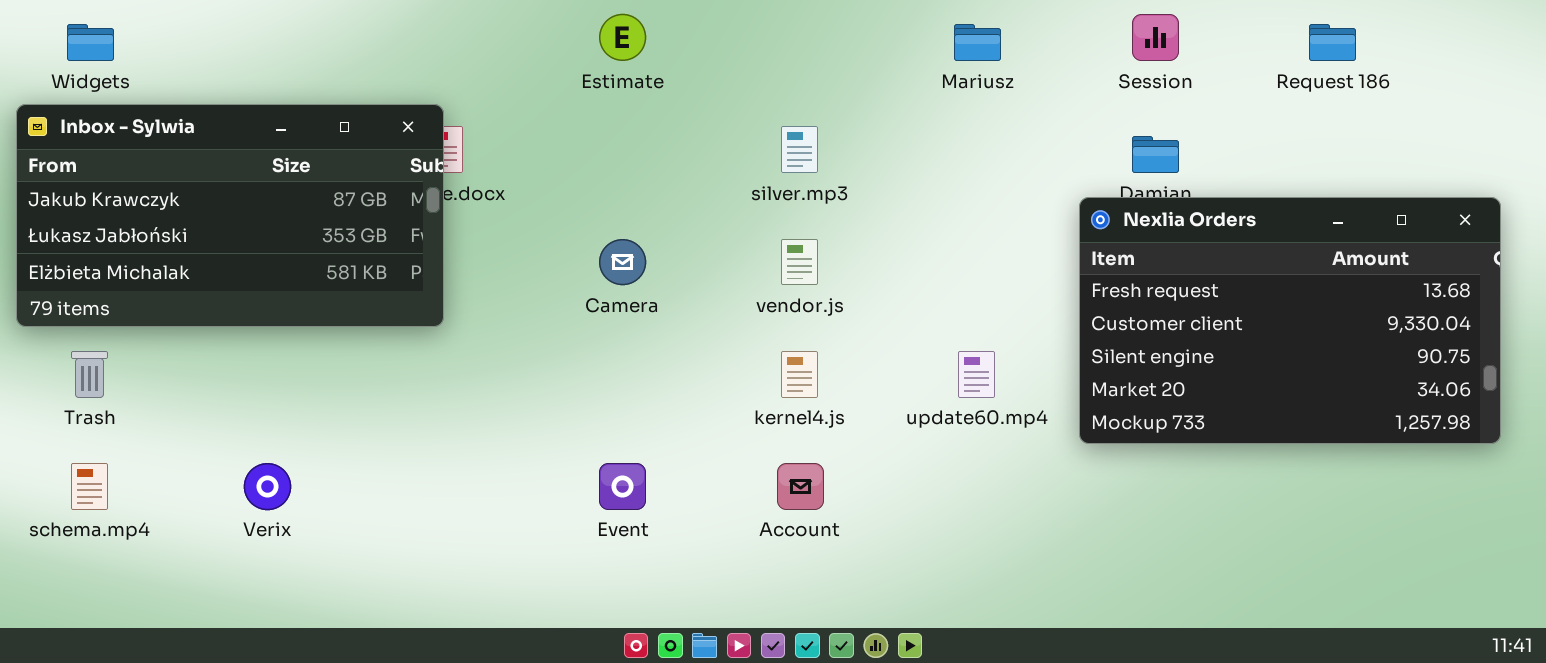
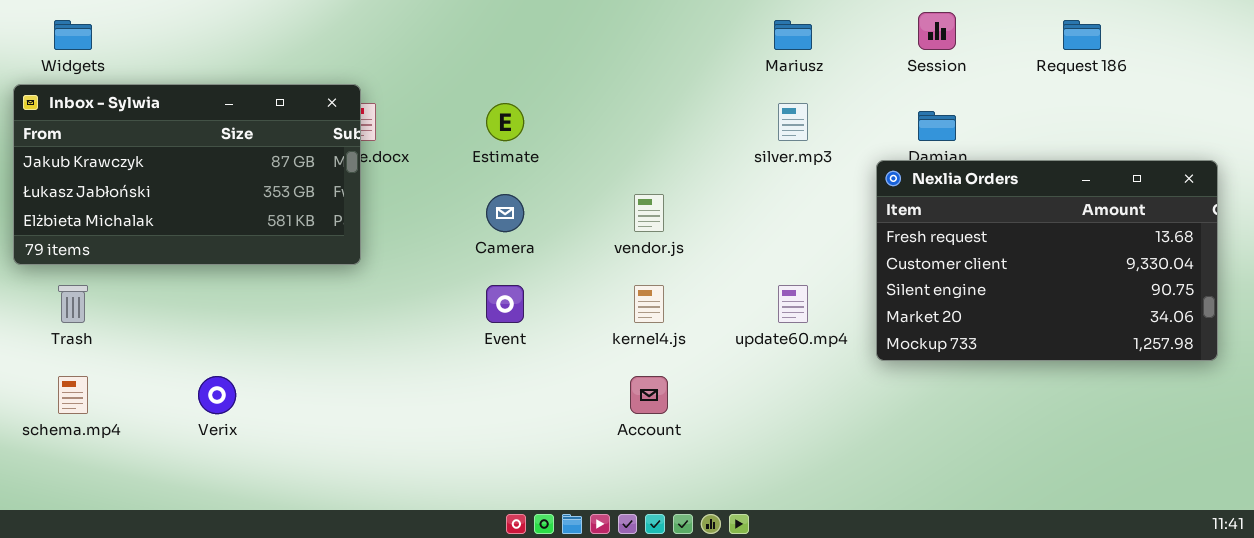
Estimate: [599,14,646,61] -> [486,103,524,141], moved
silver.mp3: [781,126,818,173] -> [778,103,808,141], moved
Event: [599,463,646,510] -> [486,285,524,323], moved

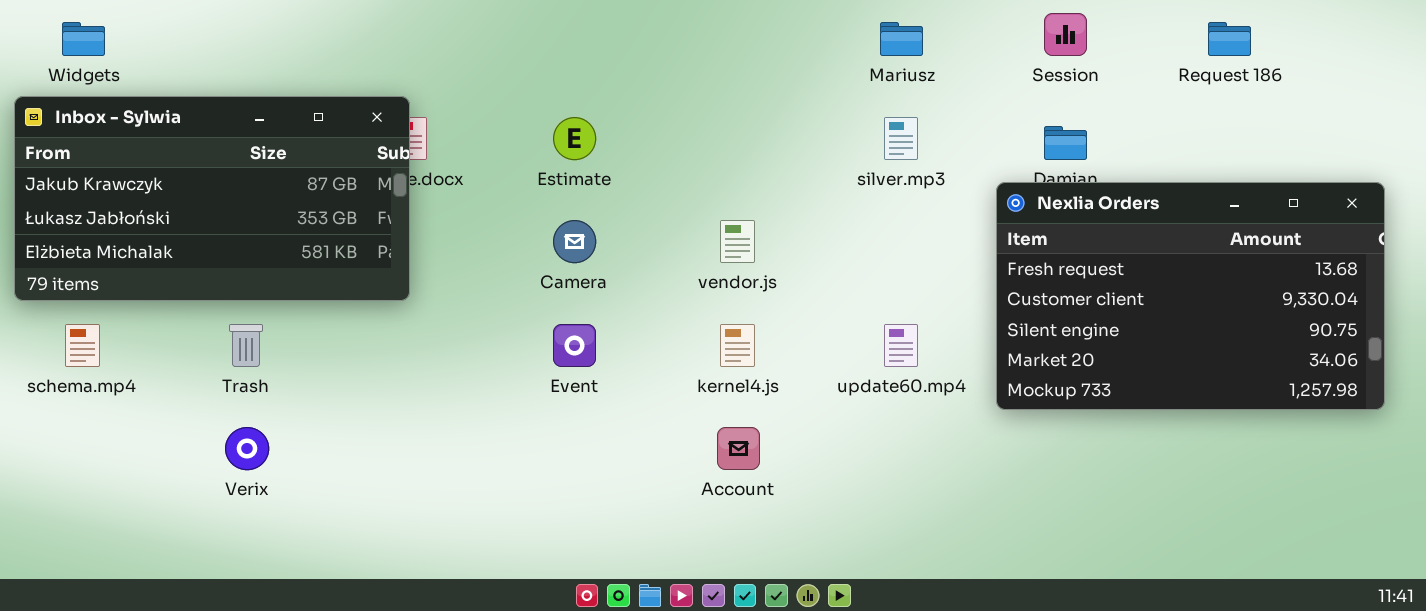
Trash: [58,285,88,323] -> [229,324,263,367], moved
schema.mp4: [58,376,88,414] -> [65,324,100,367], moved

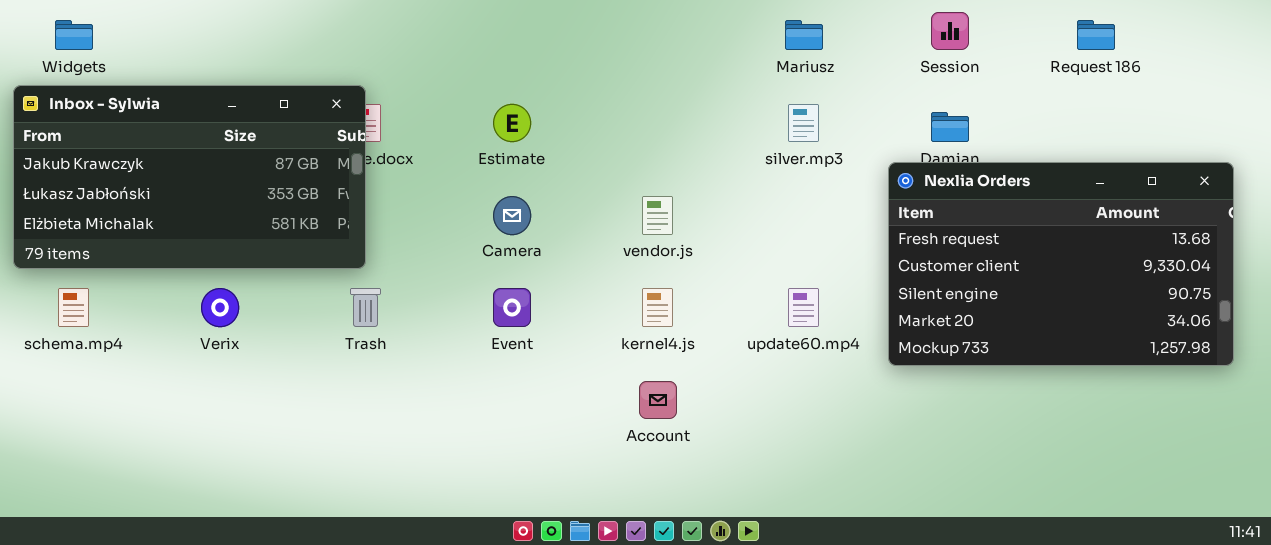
Trash: [229,324,263,367] -> [350,288,381,327], moved
Verix: [225,427,269,470] -> [201,288,239,327], moved

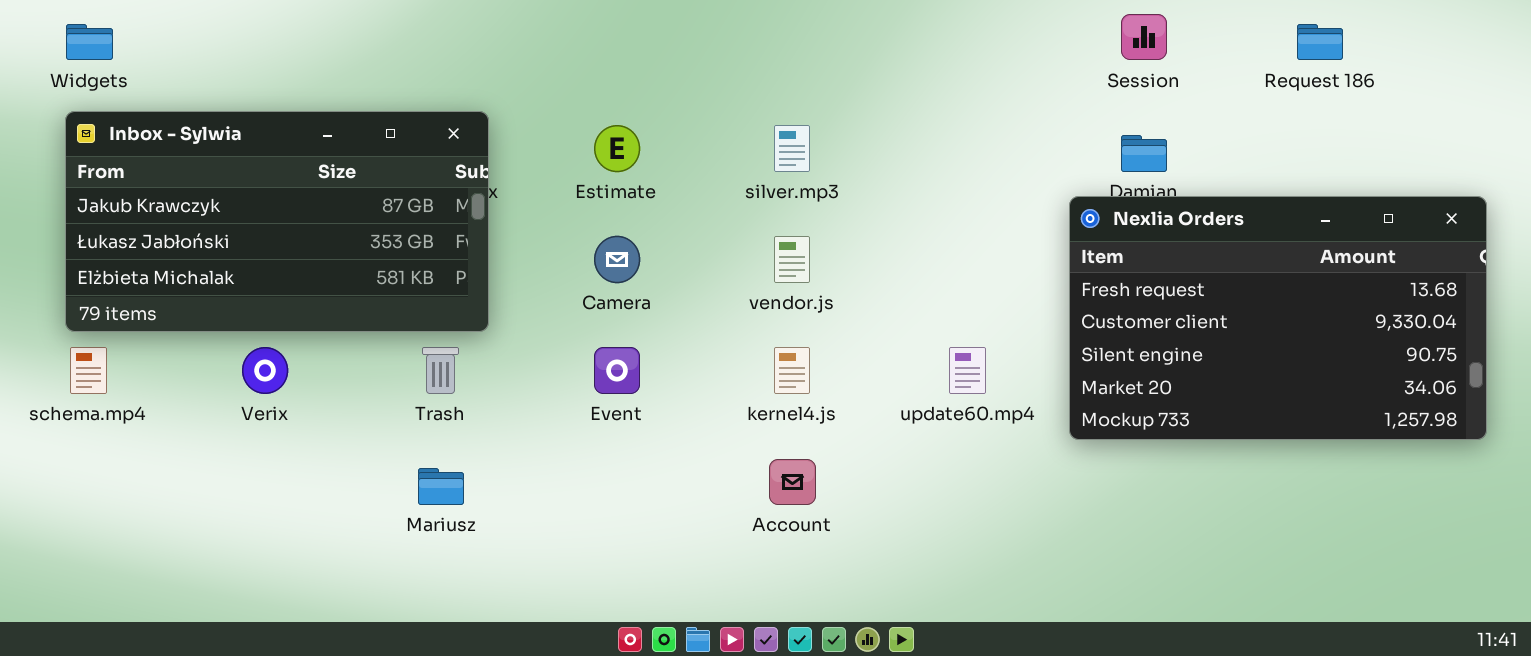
Mariusz: [785,20,823,50] -> [418,468,464,505], moved
Inbox - Sylwia: [13,85,366,269] -> [65,111,489,332], moved
silver.mp3: [788,104,819,142] -> [774,125,810,172], moved

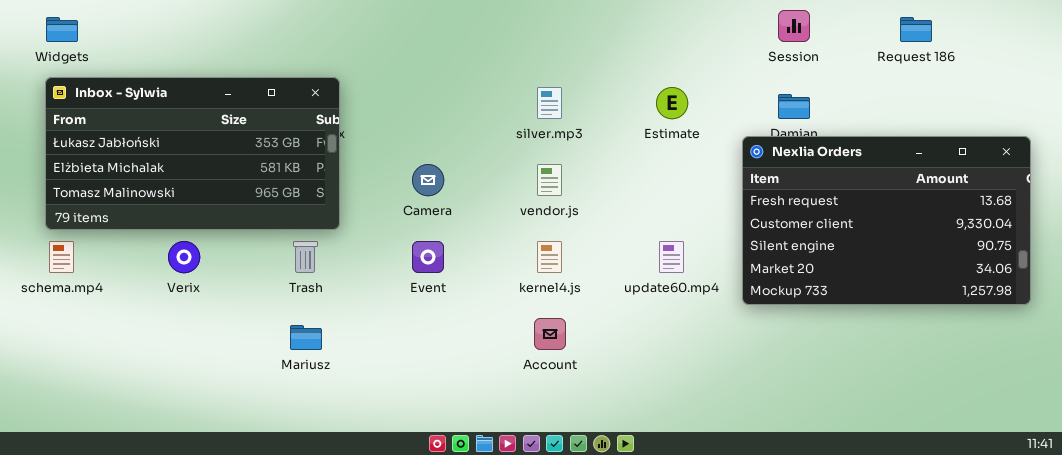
Inbox - Sylwia: [65,111,489,332] -> [45,77,340,230], scrolled down 1 row
Estimate: [594,125,640,172] -> [656,87,688,119], moved

